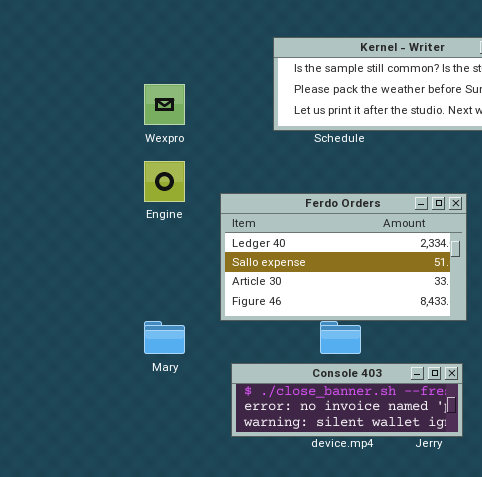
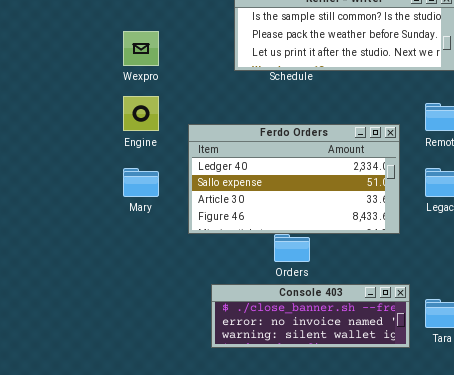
Mary: [144,321,185,354] -> [123,168,159,197], moved
Console 403: [231,363,463,437] -> [211,284,410,348], moved

